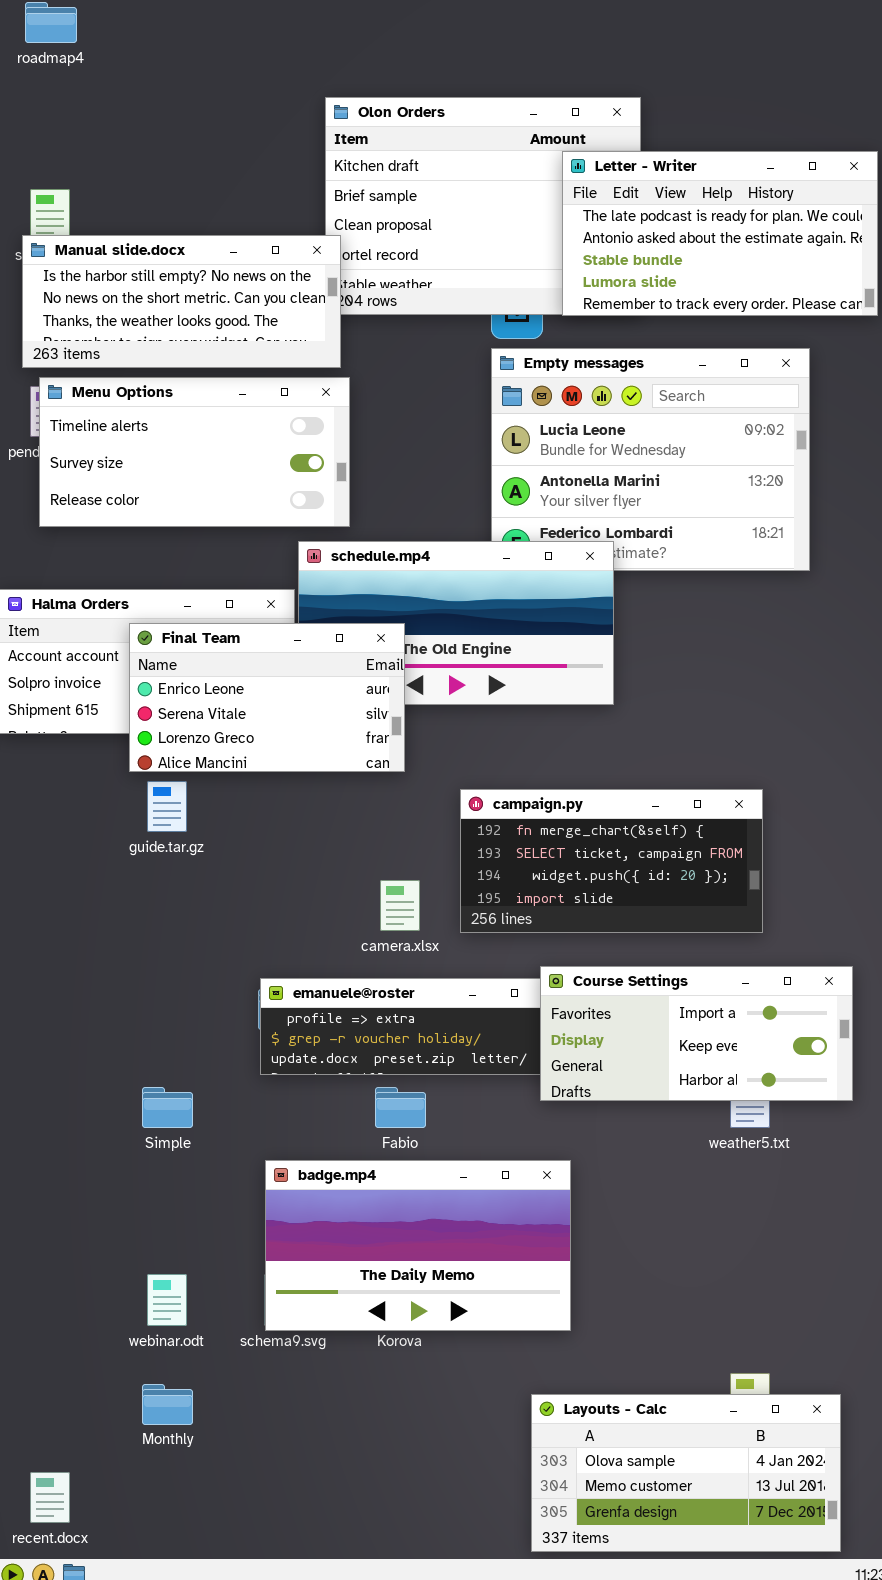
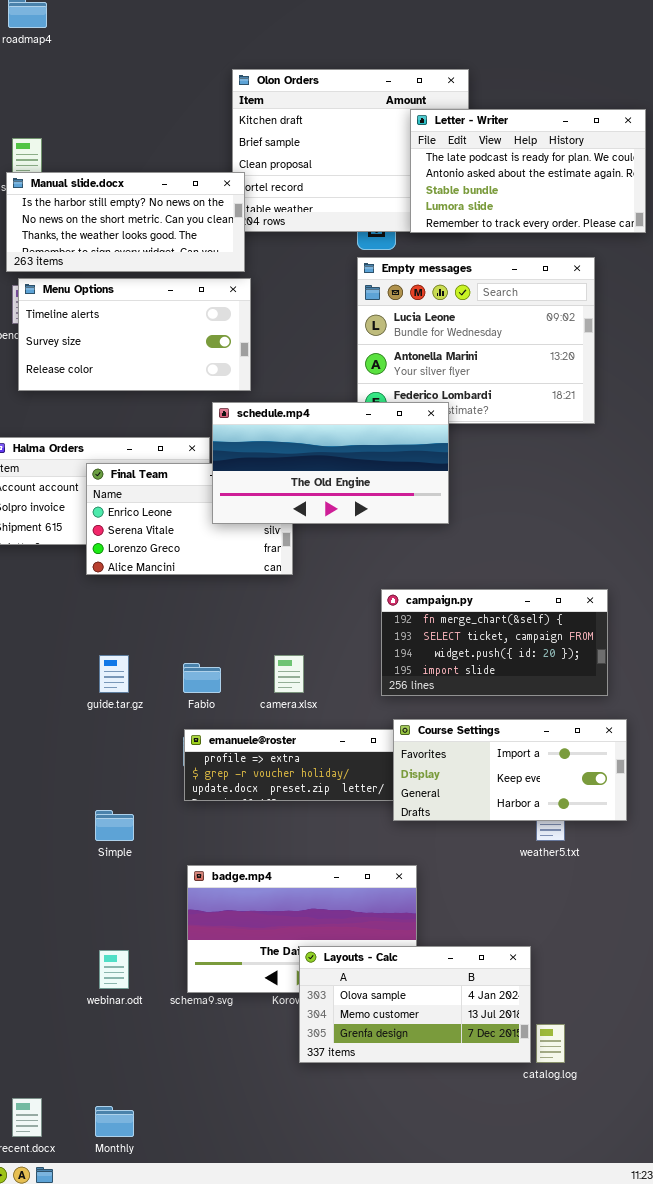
schedule.mp4: [298,541,614,705] -> [212,402,449,524], raised
guide.tar.gz: [147,781,187,832] -> [99,655,129,693], moved
campaign.py: [460,789,763,933] -> [381,589,608,696], moved
Fabio: [375,1087,426,1128] -> [183,663,221,693], moved
Monthly: [142,1384,193,1425] -> [95,1106,134,1137], moved
Layouts - Calc: [531,1394,841,1552] -> [299,946,531,1063], moved

